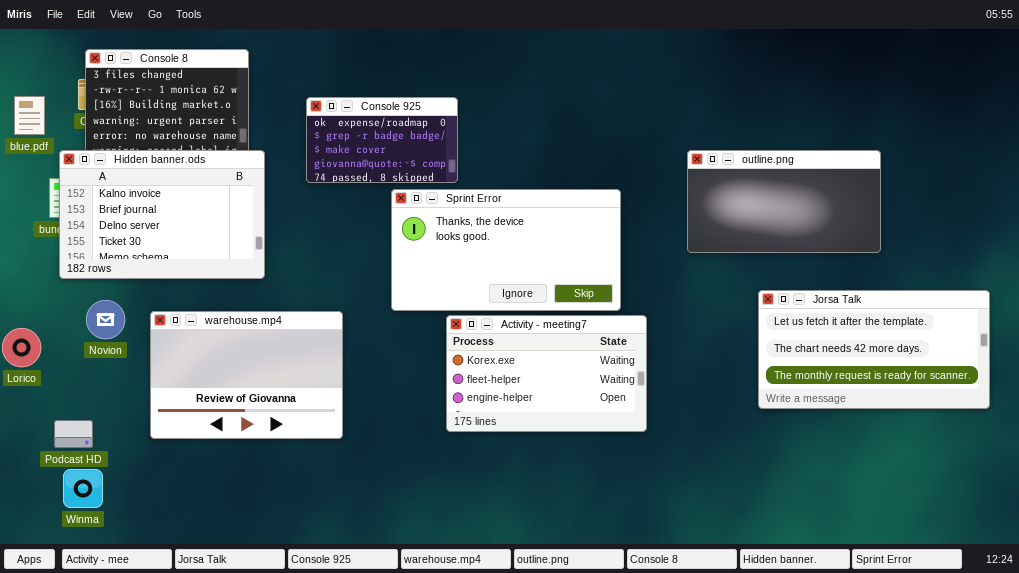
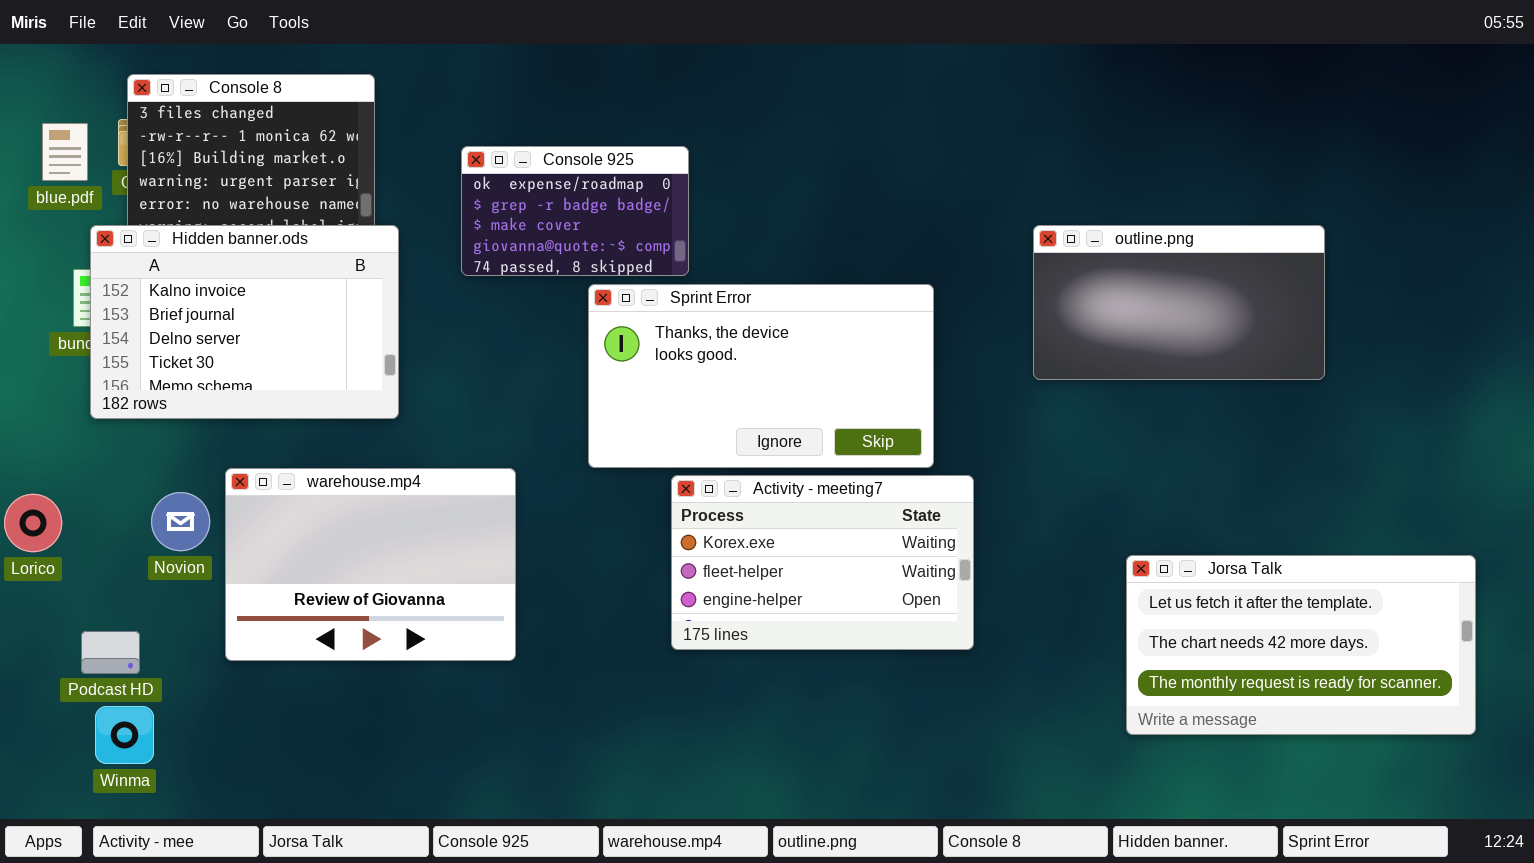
blue.pdf: [14,96,45,135] -> [42,123,88,181], moved
Jorsa Talk: [758,290,990,409] -> [1126,555,1476,735], moved
Novion: [86,300,125,339] -> [151,492,210,551], moved

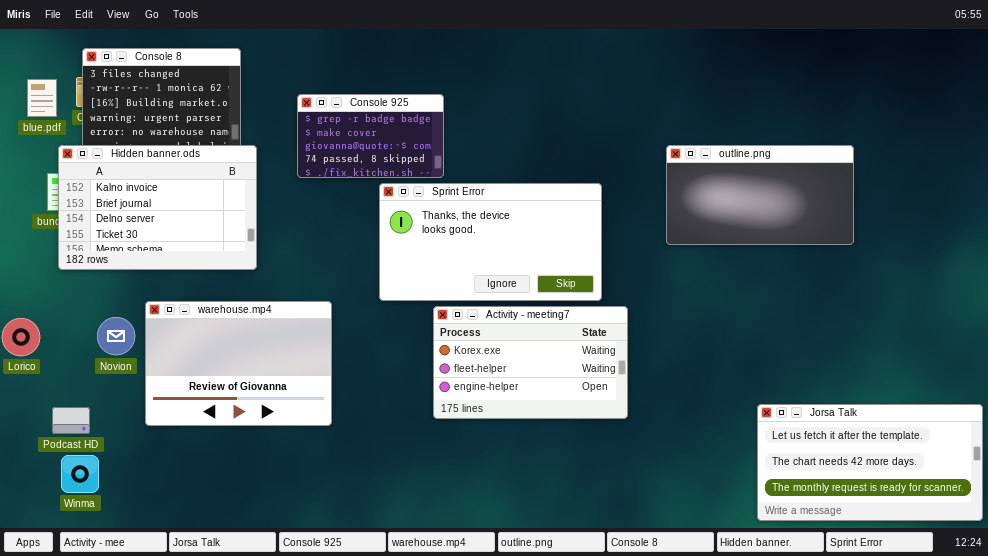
Console 925: [461,146,689,276] -> [297,94,444,178], scrolled down 1 row
Jorsa Talk: [1126,555,1476,735] -> [757,404,983,521], moved

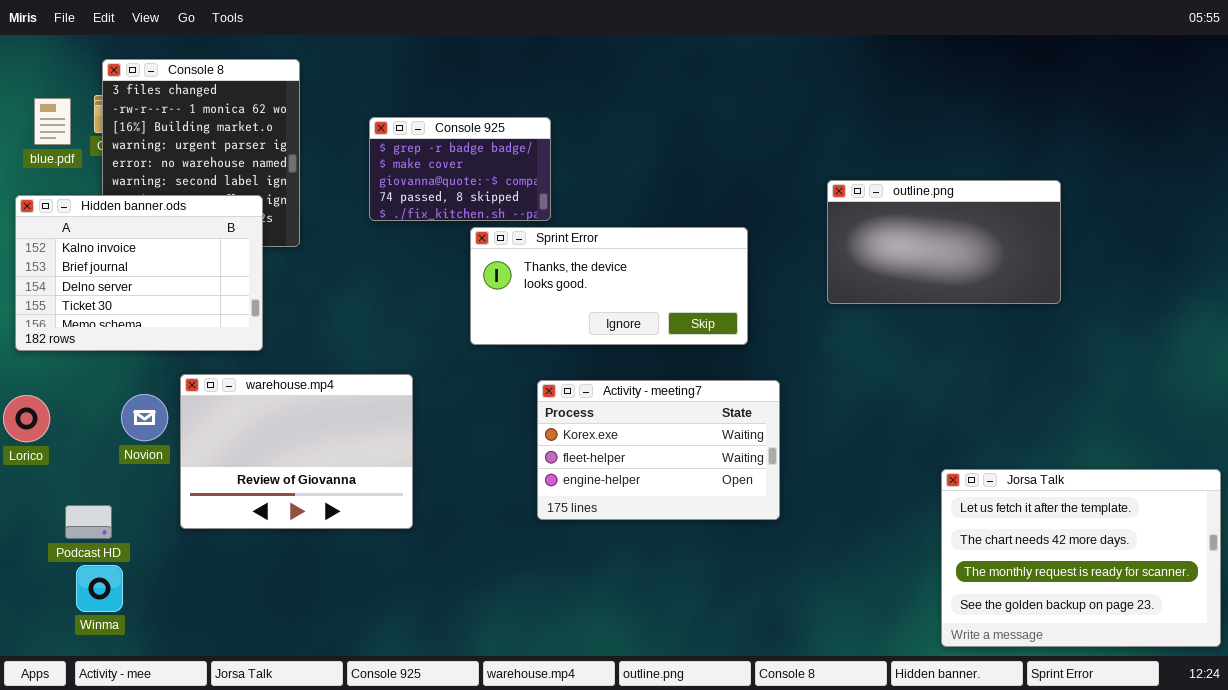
Hidden banner.ods: [58,145,257,270] -> [15,195,263,351], moved
Sprint Error: [379,183,602,301] -> [470,227,748,345], resized
Jorsa Talk: [757,404,983,521] -> [941,469,1221,647], resized

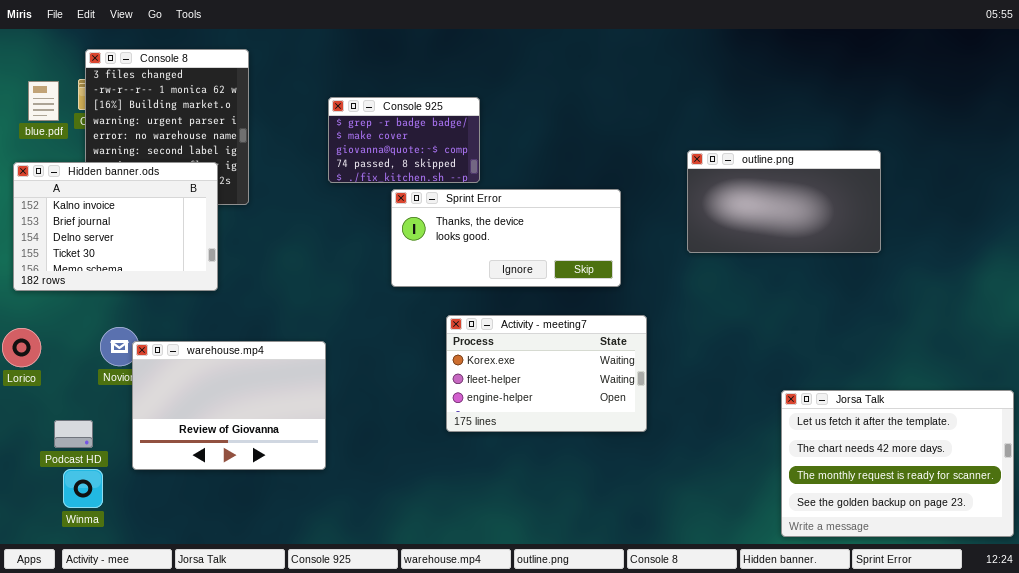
Console 925: [369,117,551,221] -> [328,97,480,183], moved
warehouse.mp4: [180,374,413,529] -> [132,341,326,470], moved

